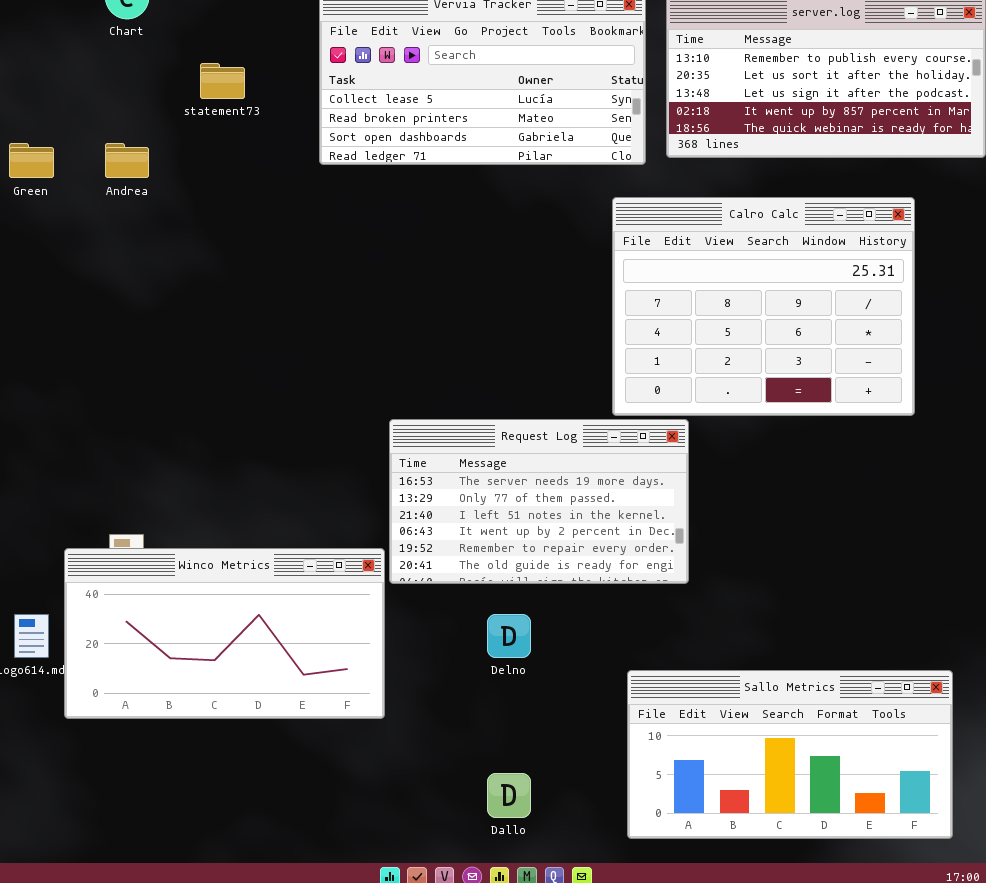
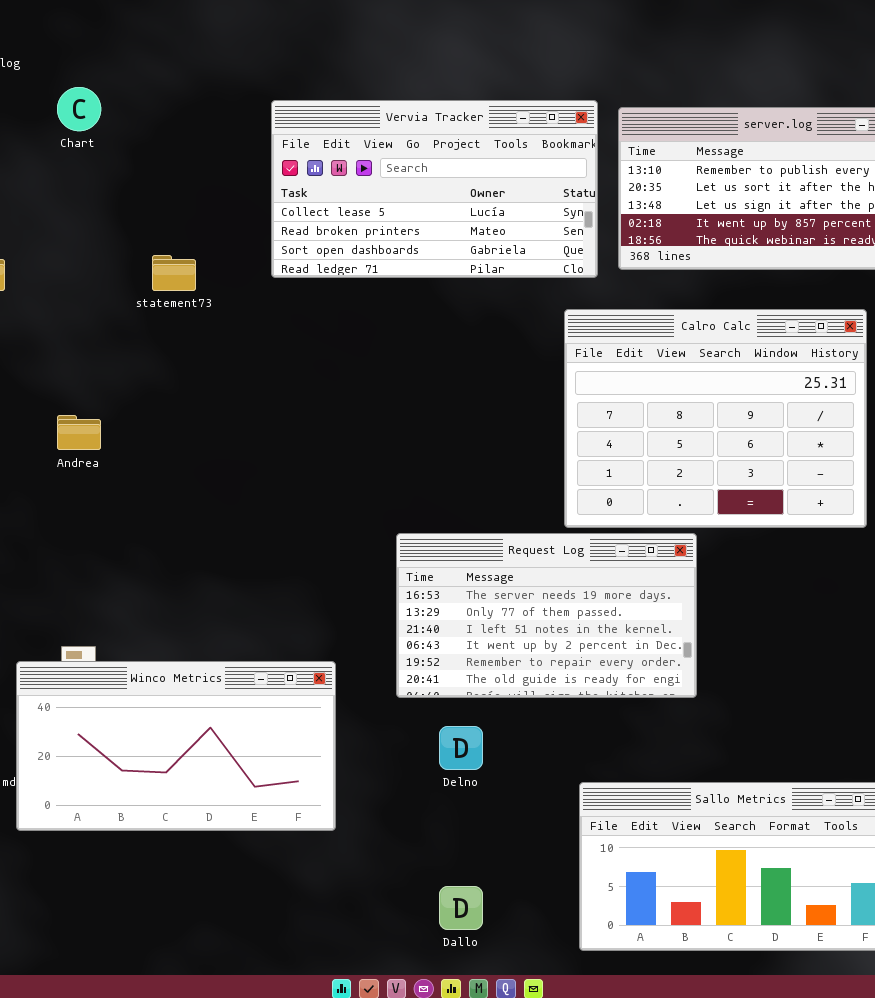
statement73: [200,63,245,99] -> [152,255,196,291], moved
Andrea: [105,143,149,178] -> [57,415,101,450], moved
Request Log: [389,419,689,584] -> [396,533,697,698], moved

